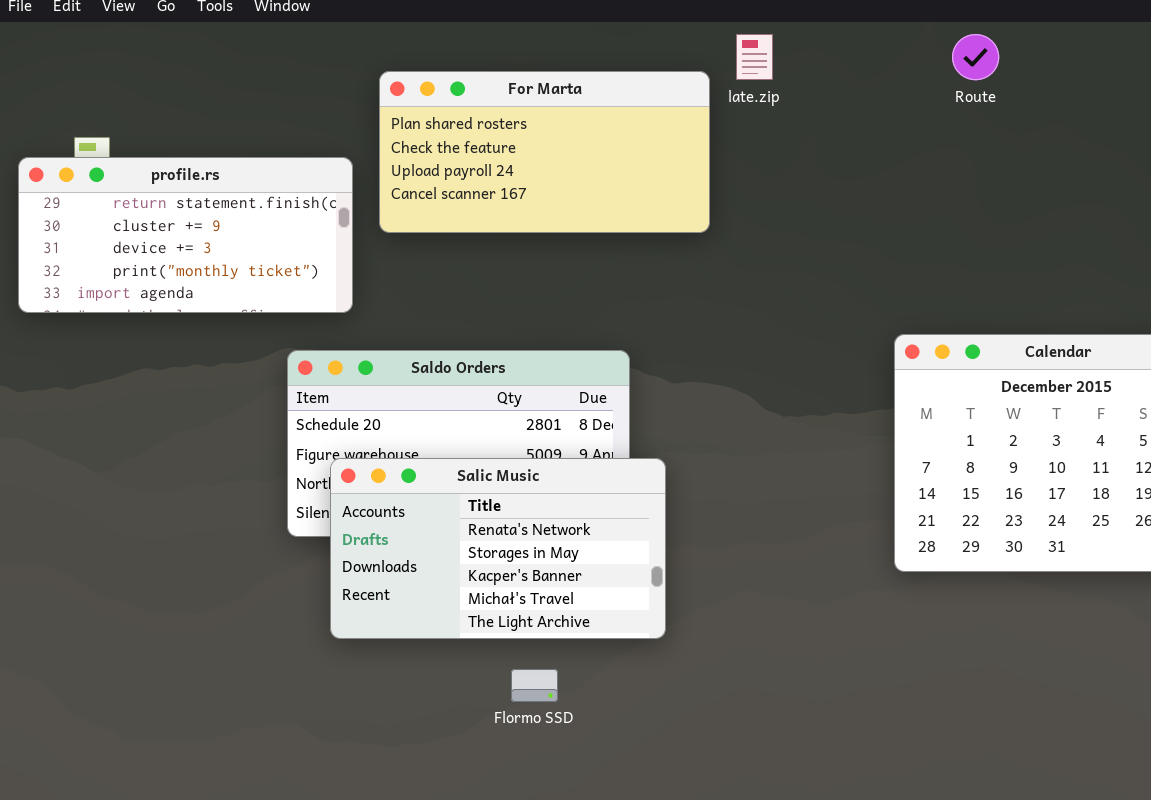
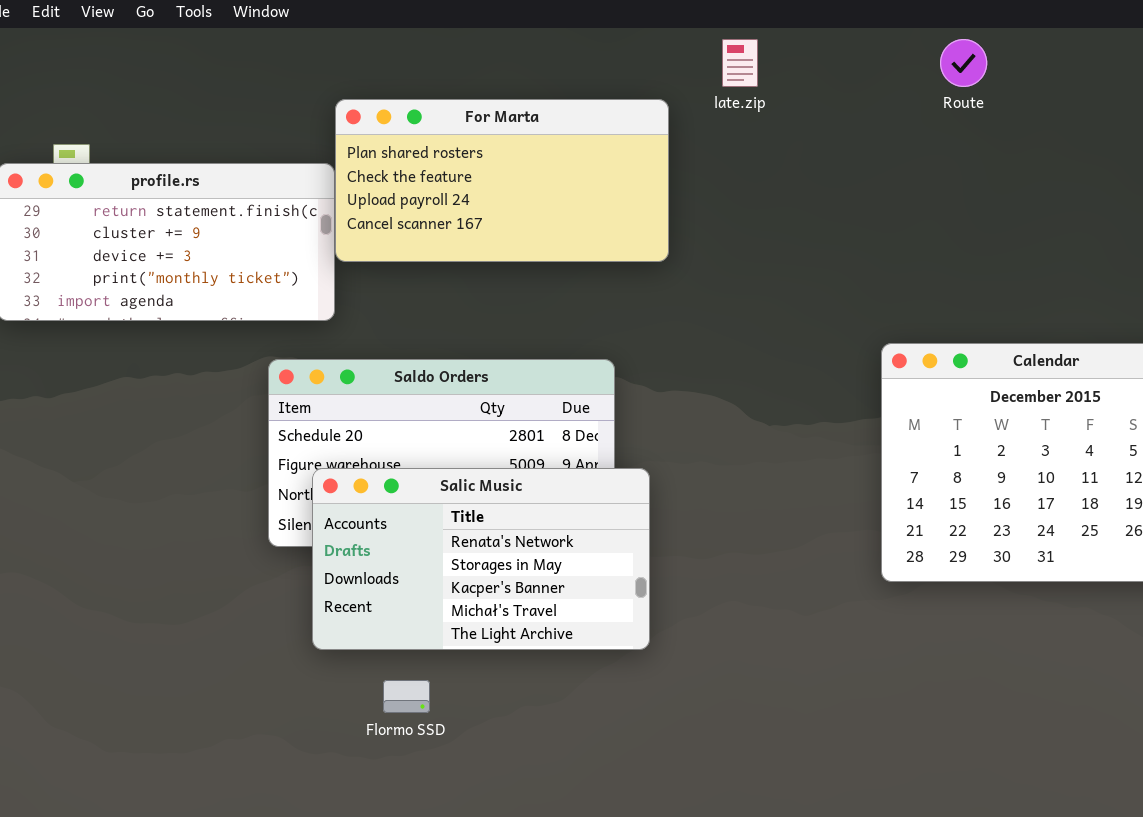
For Marta: [379,71,710,233] -> [335,99,669,262], moved
Flormo SSD: [511,669,558,702] -> [383,680,430,713], moved

